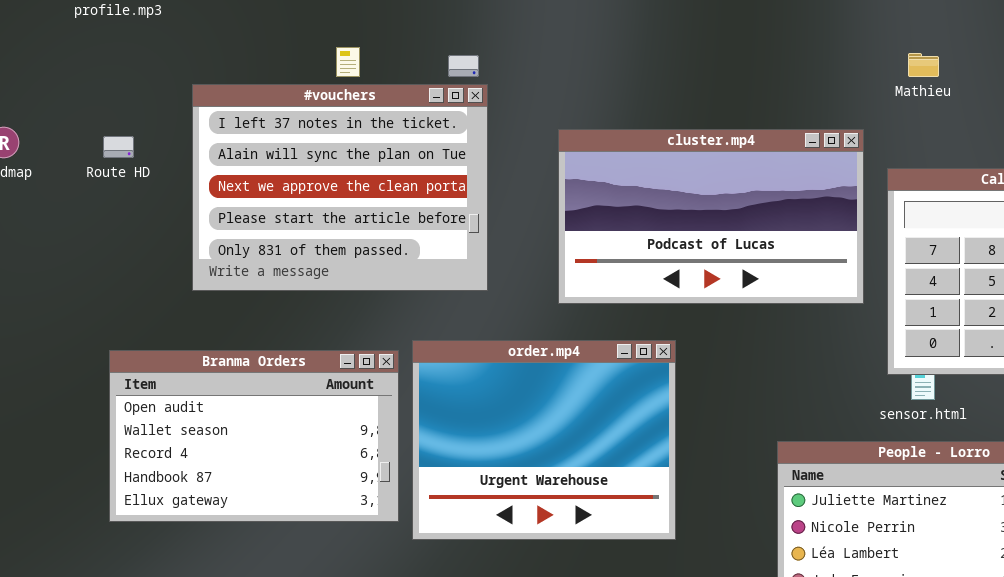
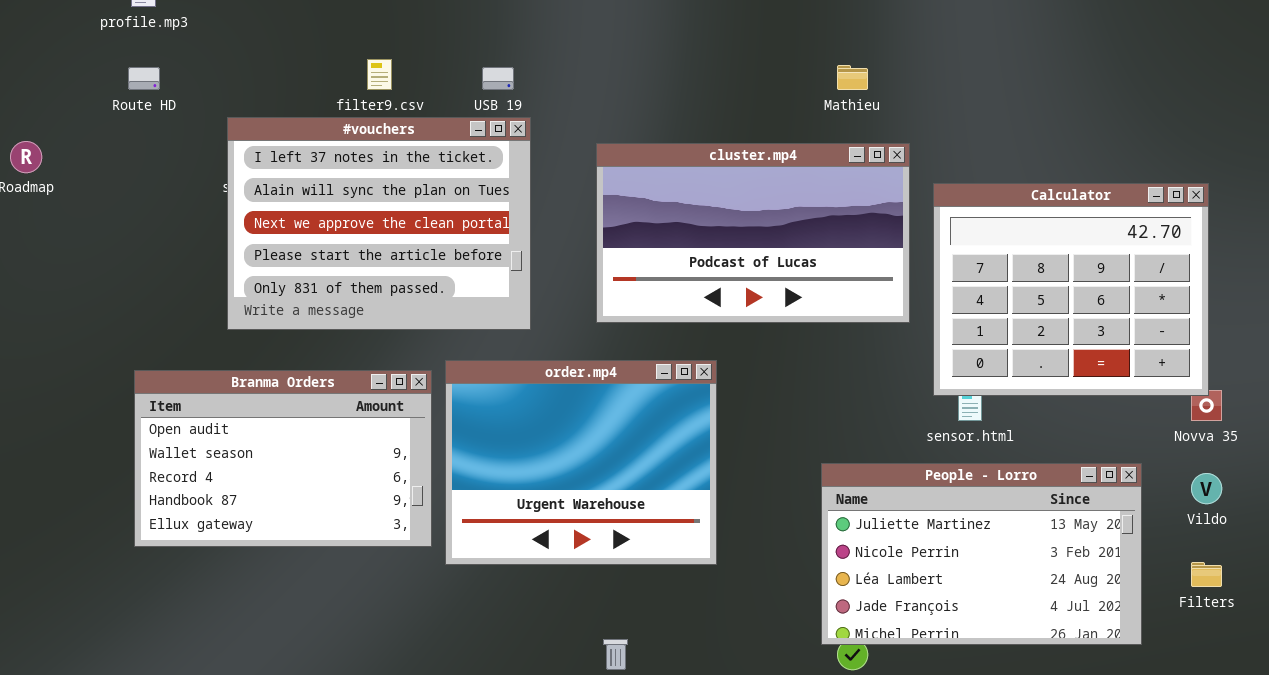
Mathieu: [908,53,939,77] -> [837,65,868,90], moved
#vouchers: [192,84,488,291] -> [227,117,531,330], moved
Route HD: [103,136,134,158] -> [128,67,160,90], moved

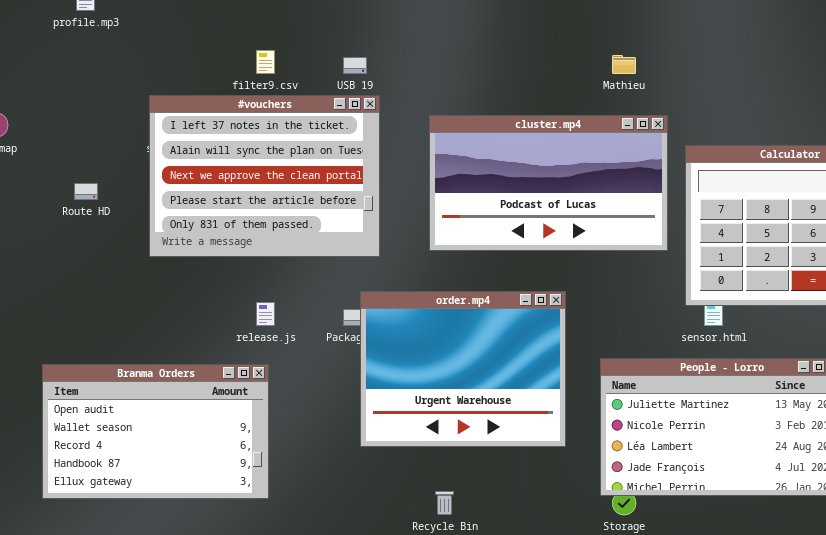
Route HD: [128,67,160,90] -> [74,183,98,200], moved
order.mp4: [445,360,717,565] -> [360,291,566,447], moved
Branma Orders: [134,370,432,547] -> [42,364,269,499], moved

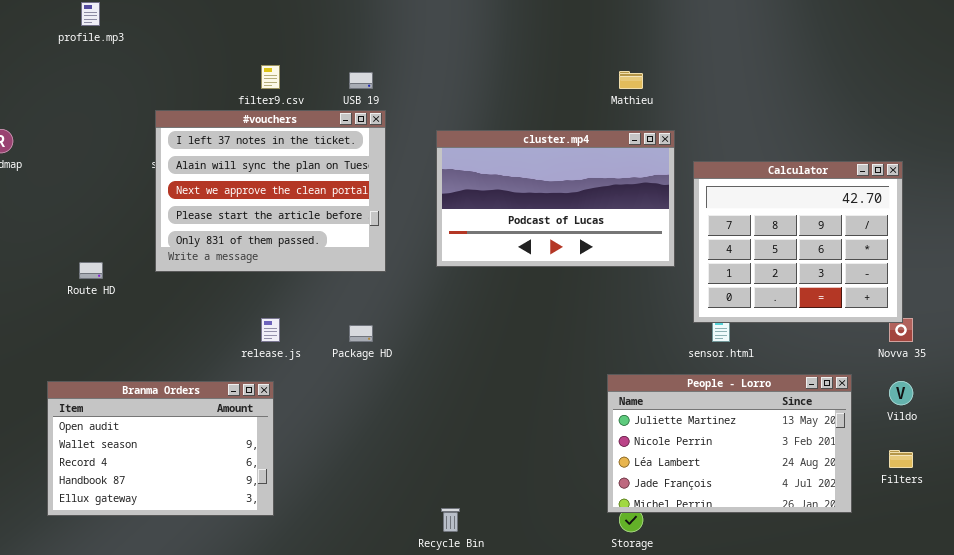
Route HD: [74,183,98,200] -> [79,262,103,279], moved
order.mp4: [360,291,566,447] -> none, closed

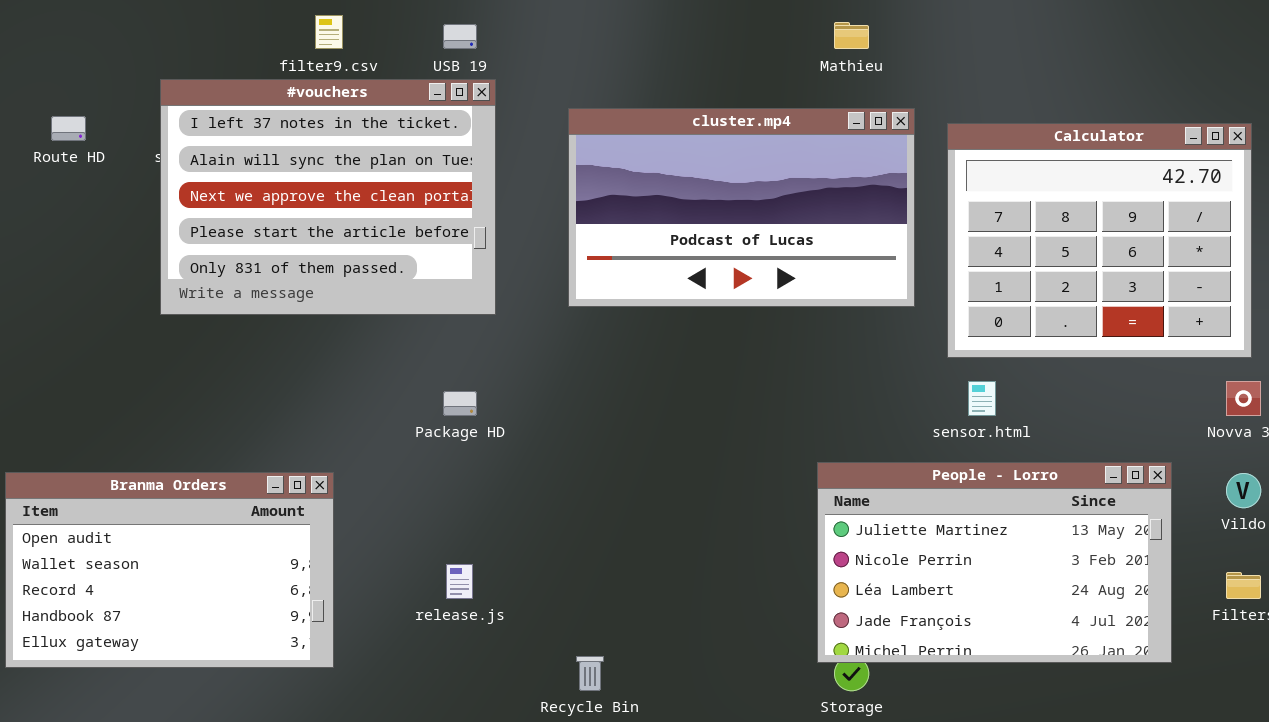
Calculator: [693,161,903,323] -> [947,123,1252,358], moved
Route HD: [79,262,103,279] -> [51,116,86,141], moved
release.js: [261,318,280,342] -> [446,564,473,599], moved

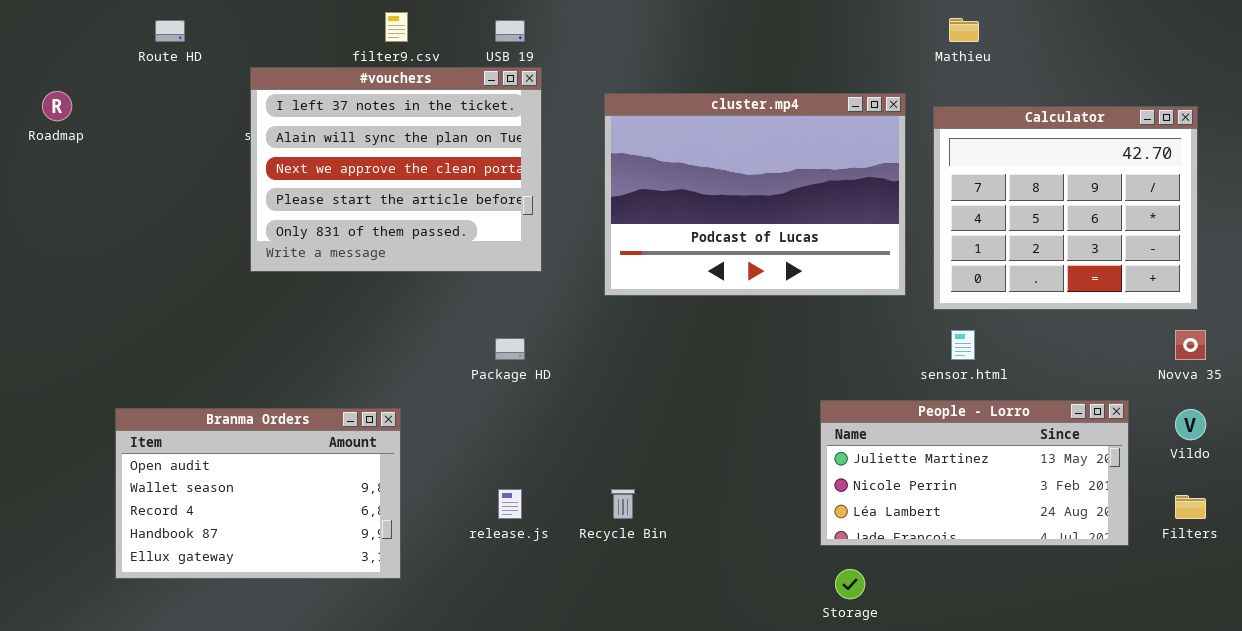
Mathieu: [834,22,869,49] -> [949,18,979,42], moved
cluster.mp4: [568,108,915,307] -> [604,93,906,296], resized
Route HD: [51,116,86,141] -> [155,20,185,42], moved
People - Lorro: [817,462,1172,663] -> [820,400,1129,546], resized
Recycle Bin: [576,656,604,691] -> [611,489,635,519], moved

